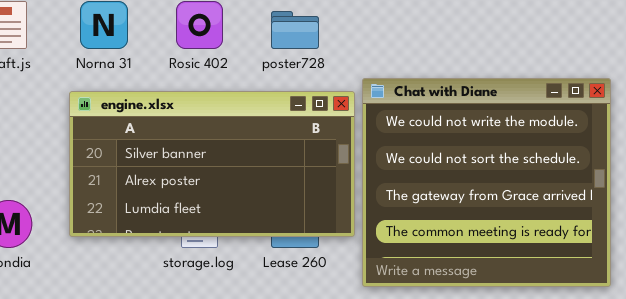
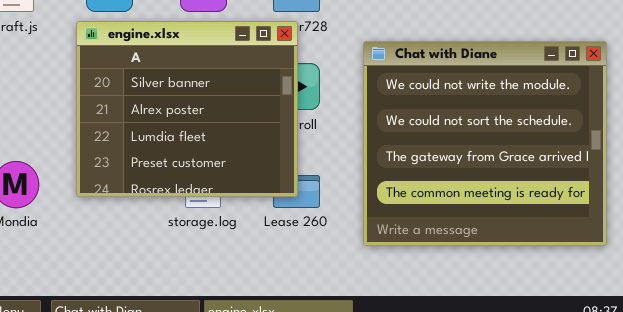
engine.xlsx: [69,91,355,237] -> [76,21,298,197], resized

